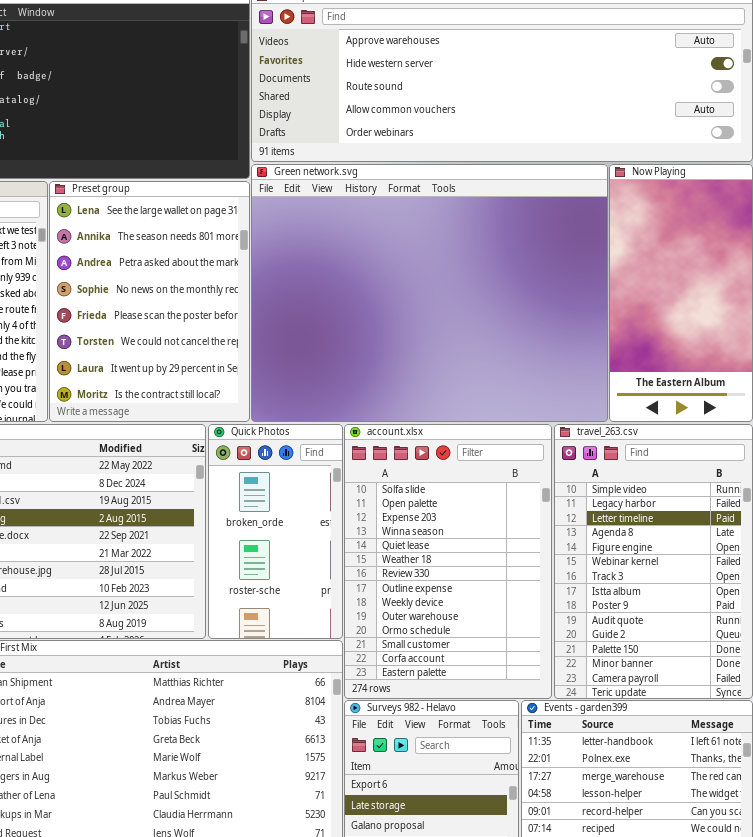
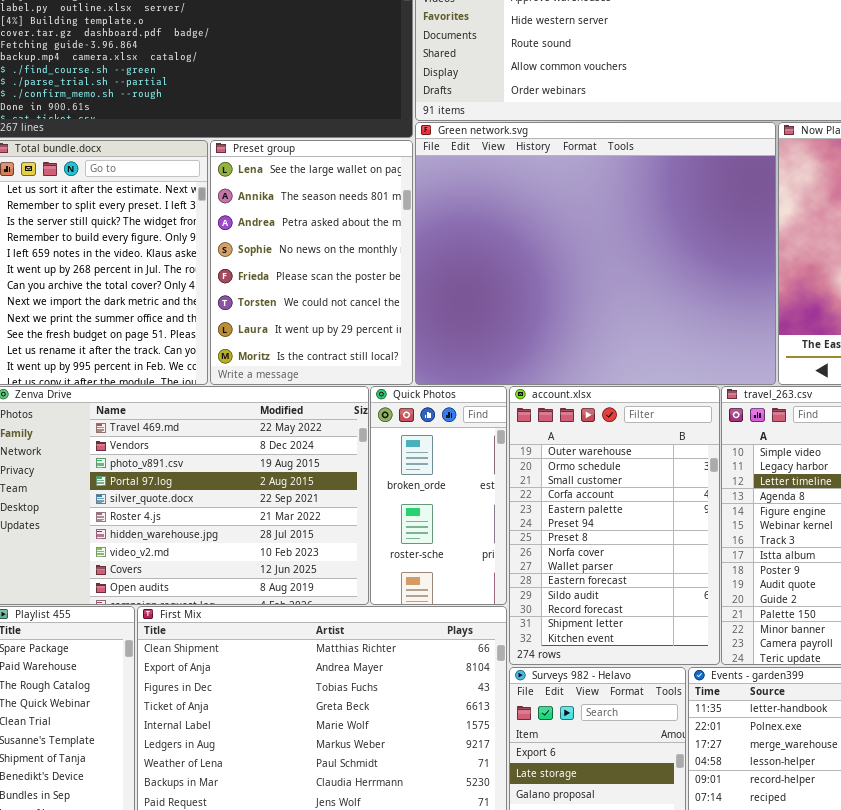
account.xlsx: [344,424,552,699] -> [509,386,720,665], scrolled down 9 rows

